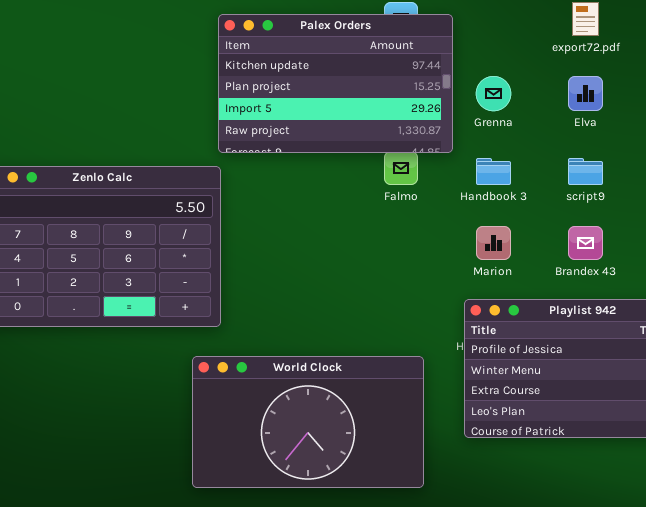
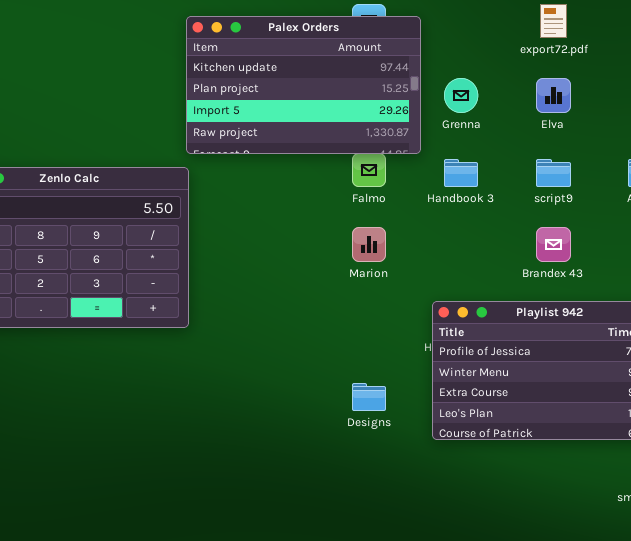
Marion: [476,226,511,260] -> [352,227,386,262], moved
World Clock: [192,356,424,488] -> none, closed

